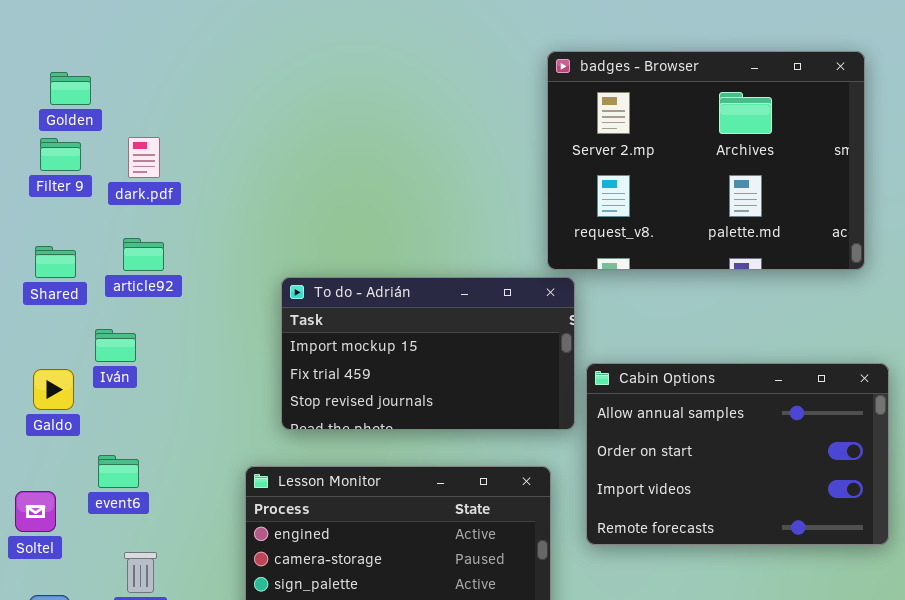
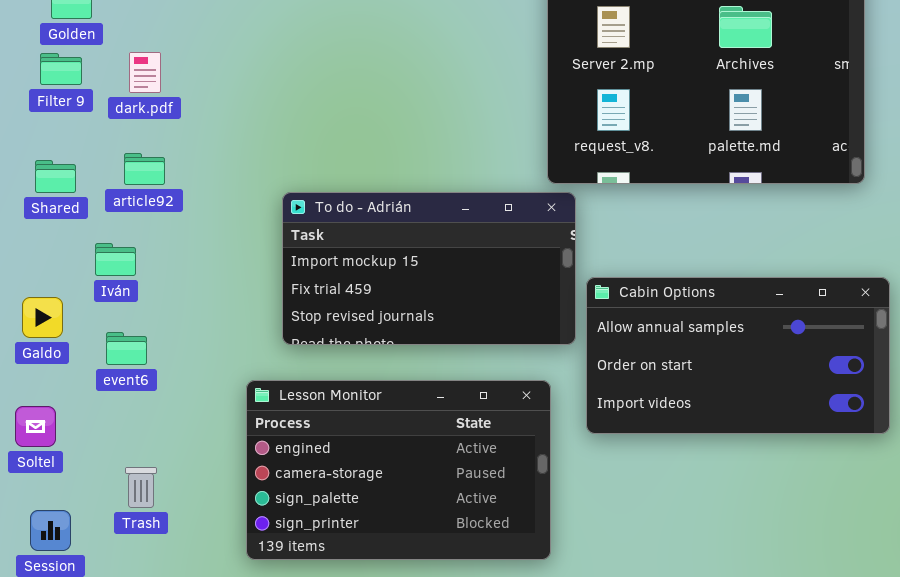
Cabin Options: [586,363,889,545] -> [586,277,890,434], resized
Galdo: [33,369,74,410] -> [22,297,63,338], moved
event6: [98,455,139,488] -> [106,332,147,365], moved

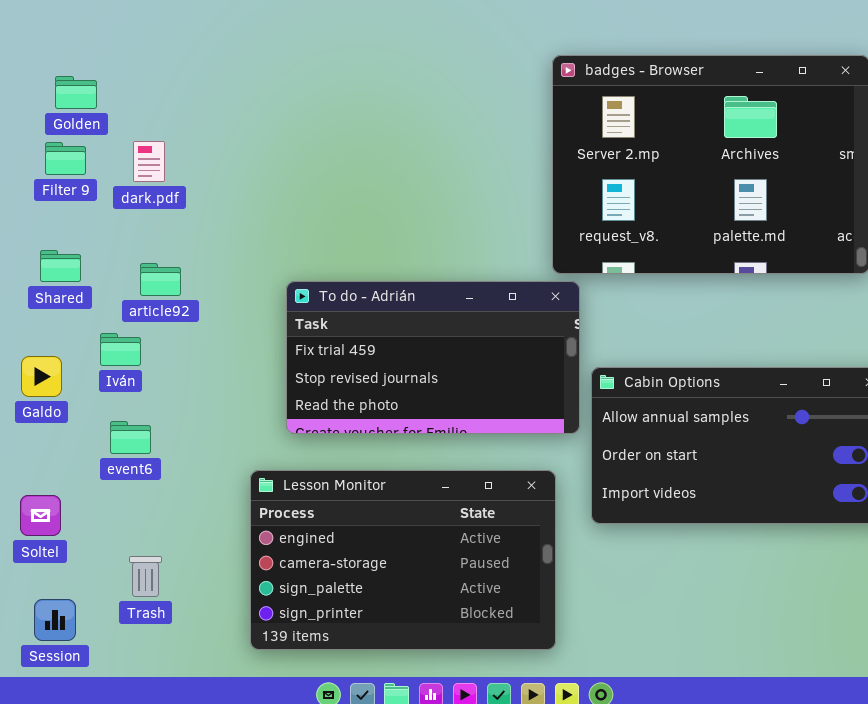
article92: [124,153,165,185] -> [140,263,181,296], moved
To do - Adrián: [282,192,576,345] -> [286,281,580,434], scrolled down 1 row
Galdo: [22,297,63,338] -> [21,356,62,397], moved

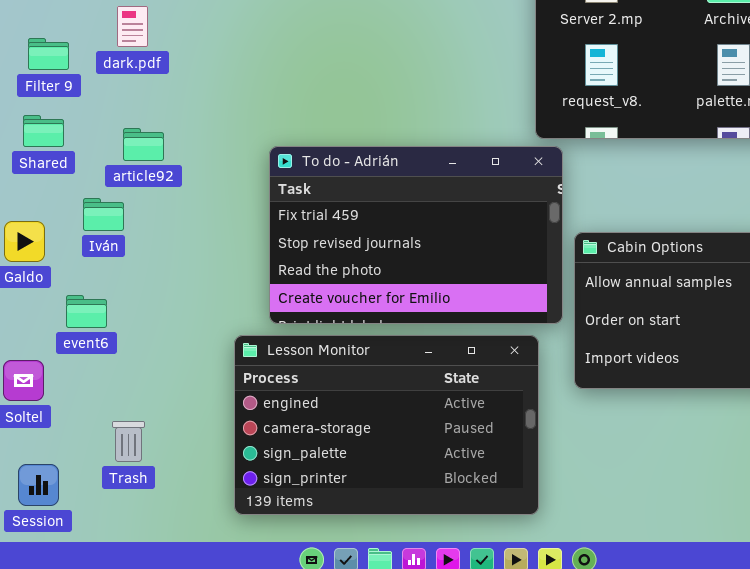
Filter 9: [45,142,86,175] -> [28,38,69,70], moved
To do - Adrián: [286,281,580,434] -> [269,146,563,324], resized
event6: [110,421,151,454] -> [66,295,107,328], moved

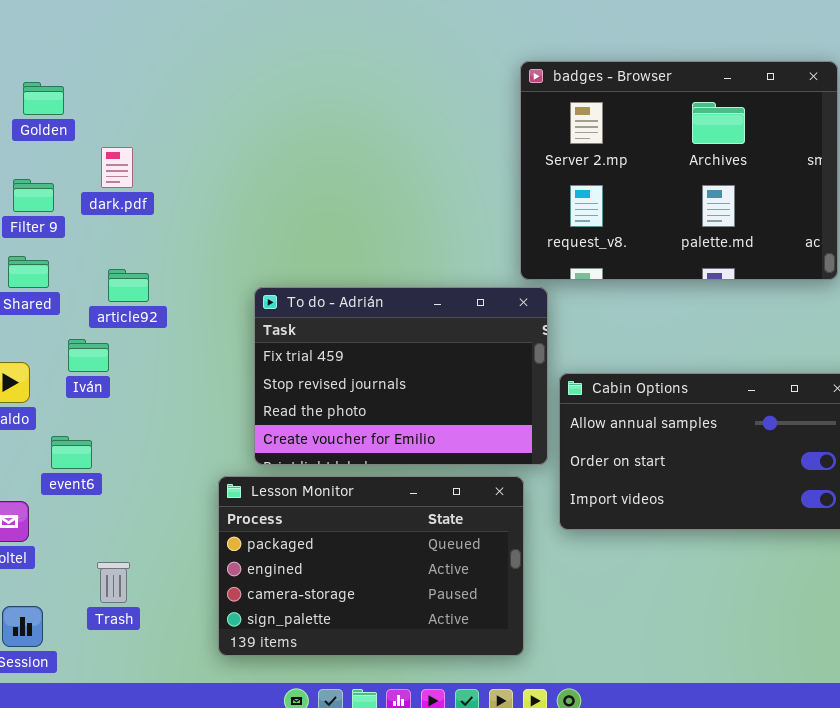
Lesson Monitor: [234,335,539,515] -> [218,476,524,656], scrolled up 1 row

